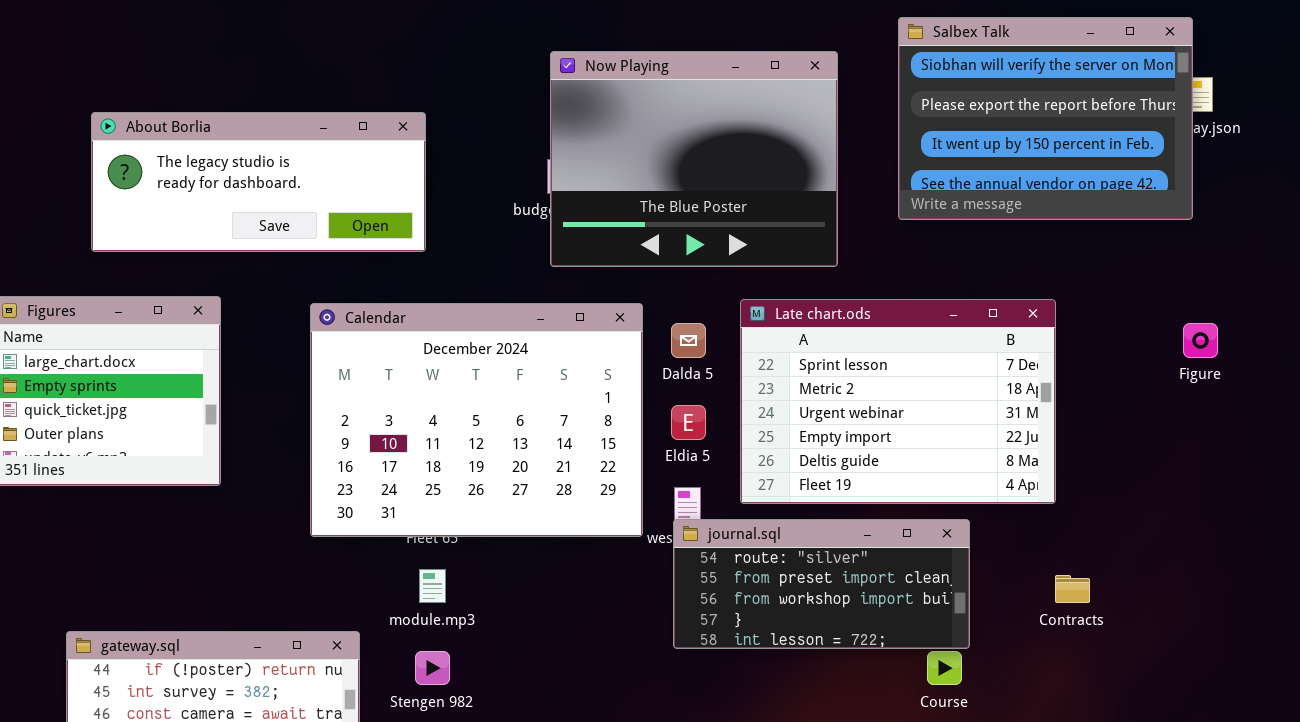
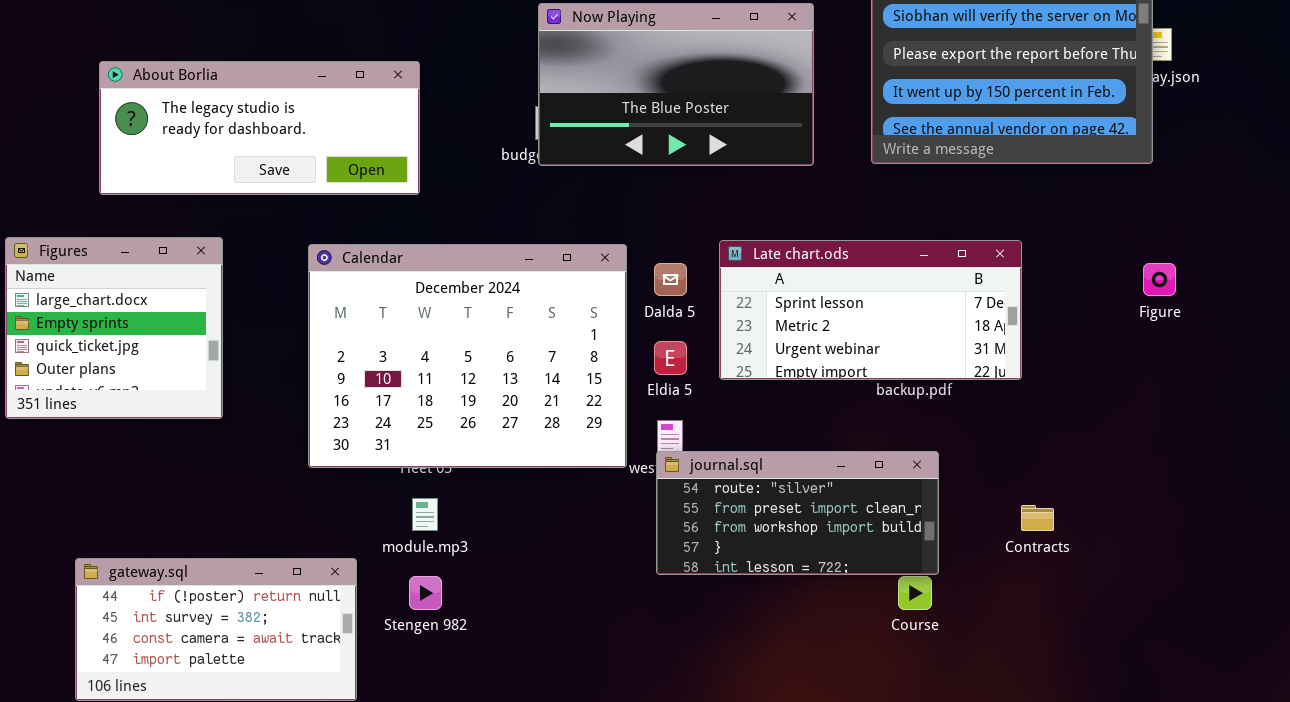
Now Playing: [550,51,838,267] -> [538,3,814,166], resized
Late chart.ods: [740,299,1056,504] -> [719,240,1022,380], resized

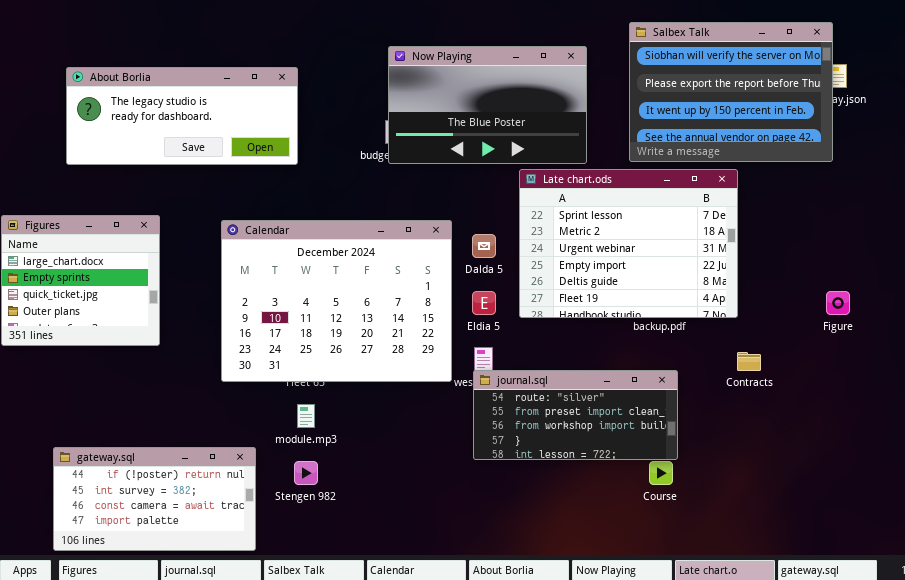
About Borlia: [99,61,420,195] -> [66,67,298,165], moved
Late chart.ods: [719,240,1022,380] -> [519,169,738,318], resized
Figure: [1143,263,1176,296] -> [826,291,850,315], moved
Contracts: [1021,505,1054,531] -> [737,352,761,371], moved

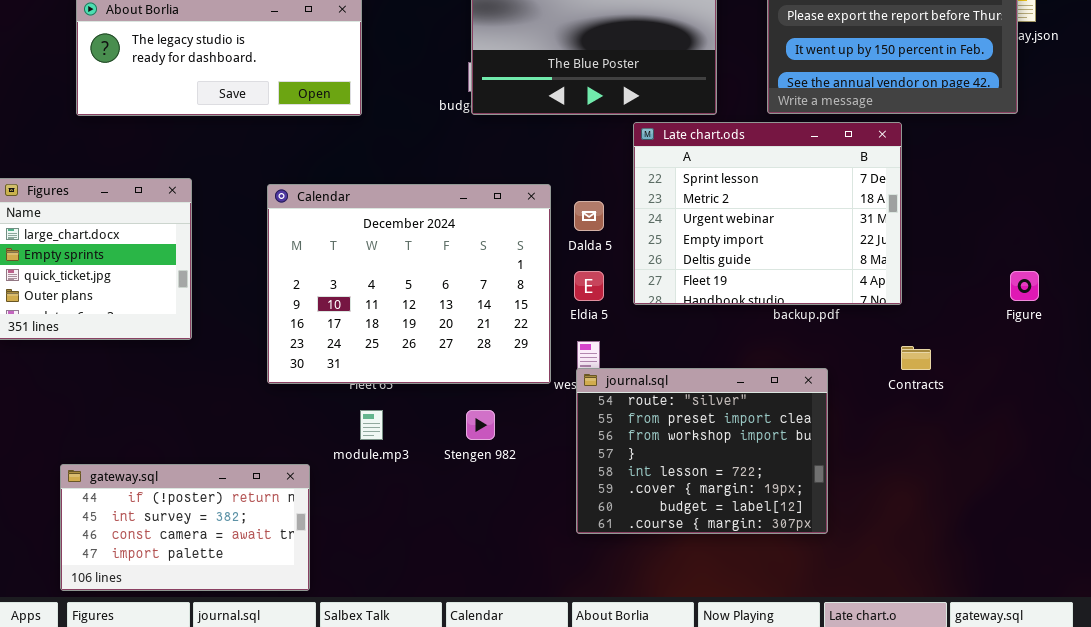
journal.sql: [473,370,678,460] -> [576,368,828,534], resized
Stengen 982: [294,461,318,485] -> [466,410,495,440], moved

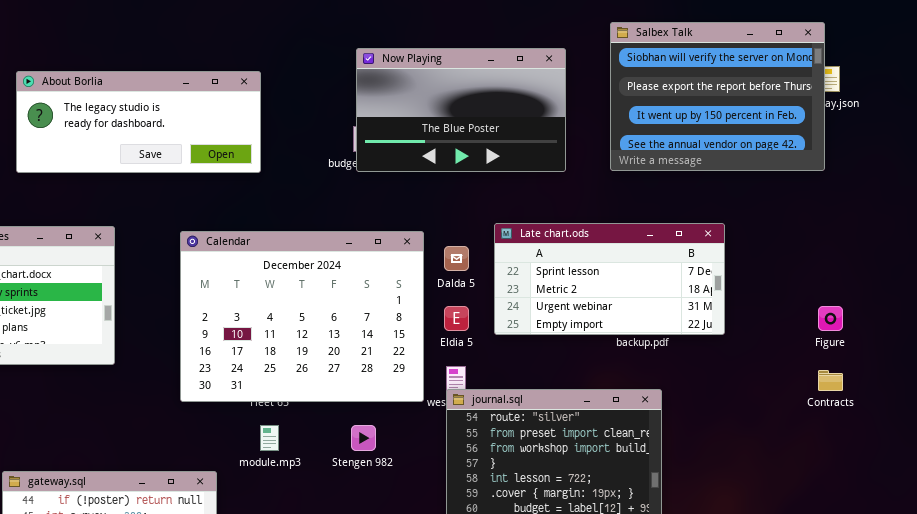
Late chart.ods: [633,122,902,305] -> [494,223,725,335], resized
Contracts: [901,346,931,370] -> [818,370,843,391], moved

